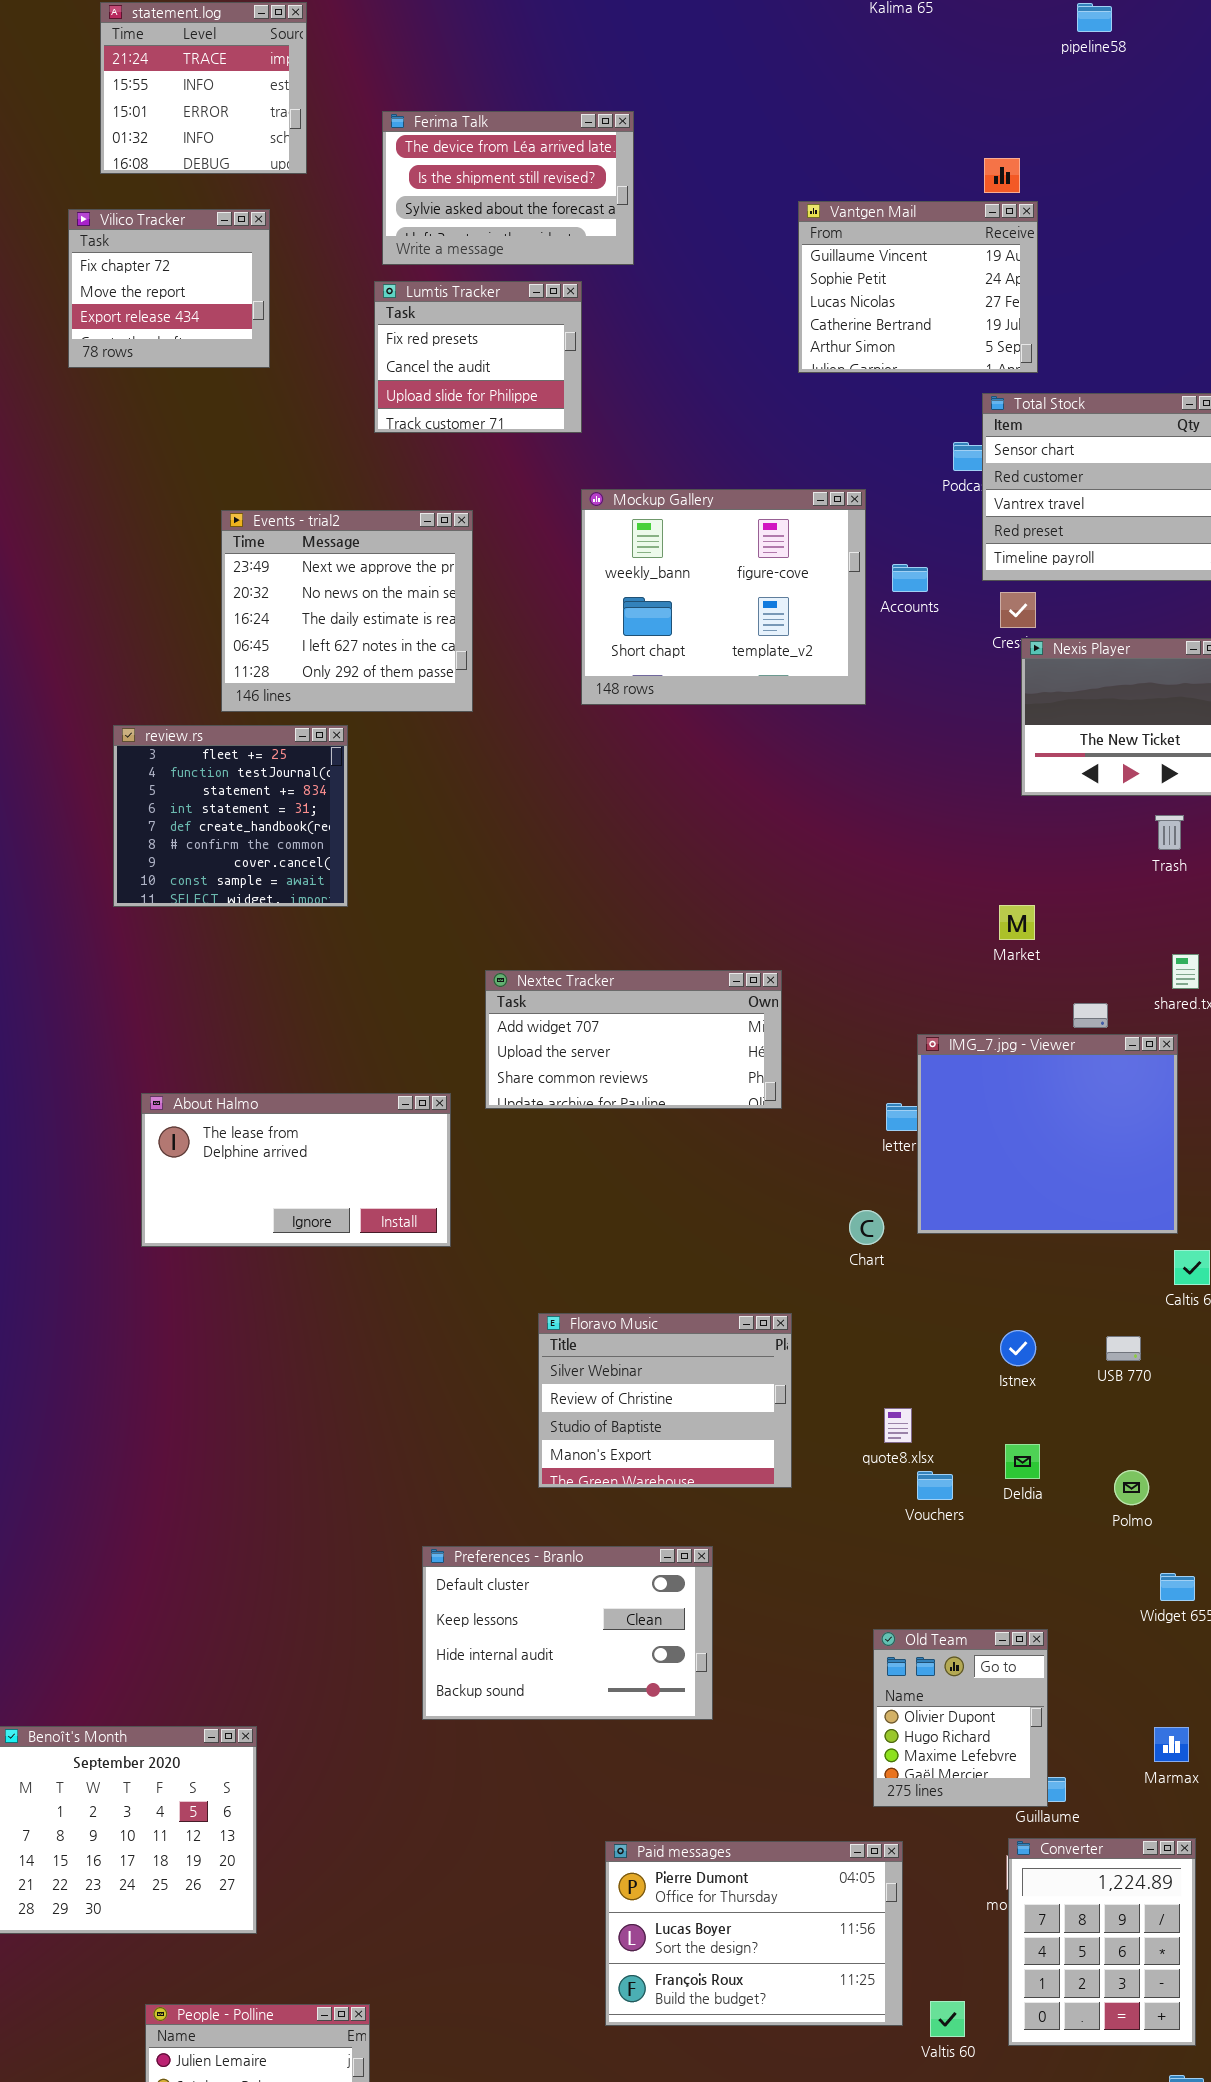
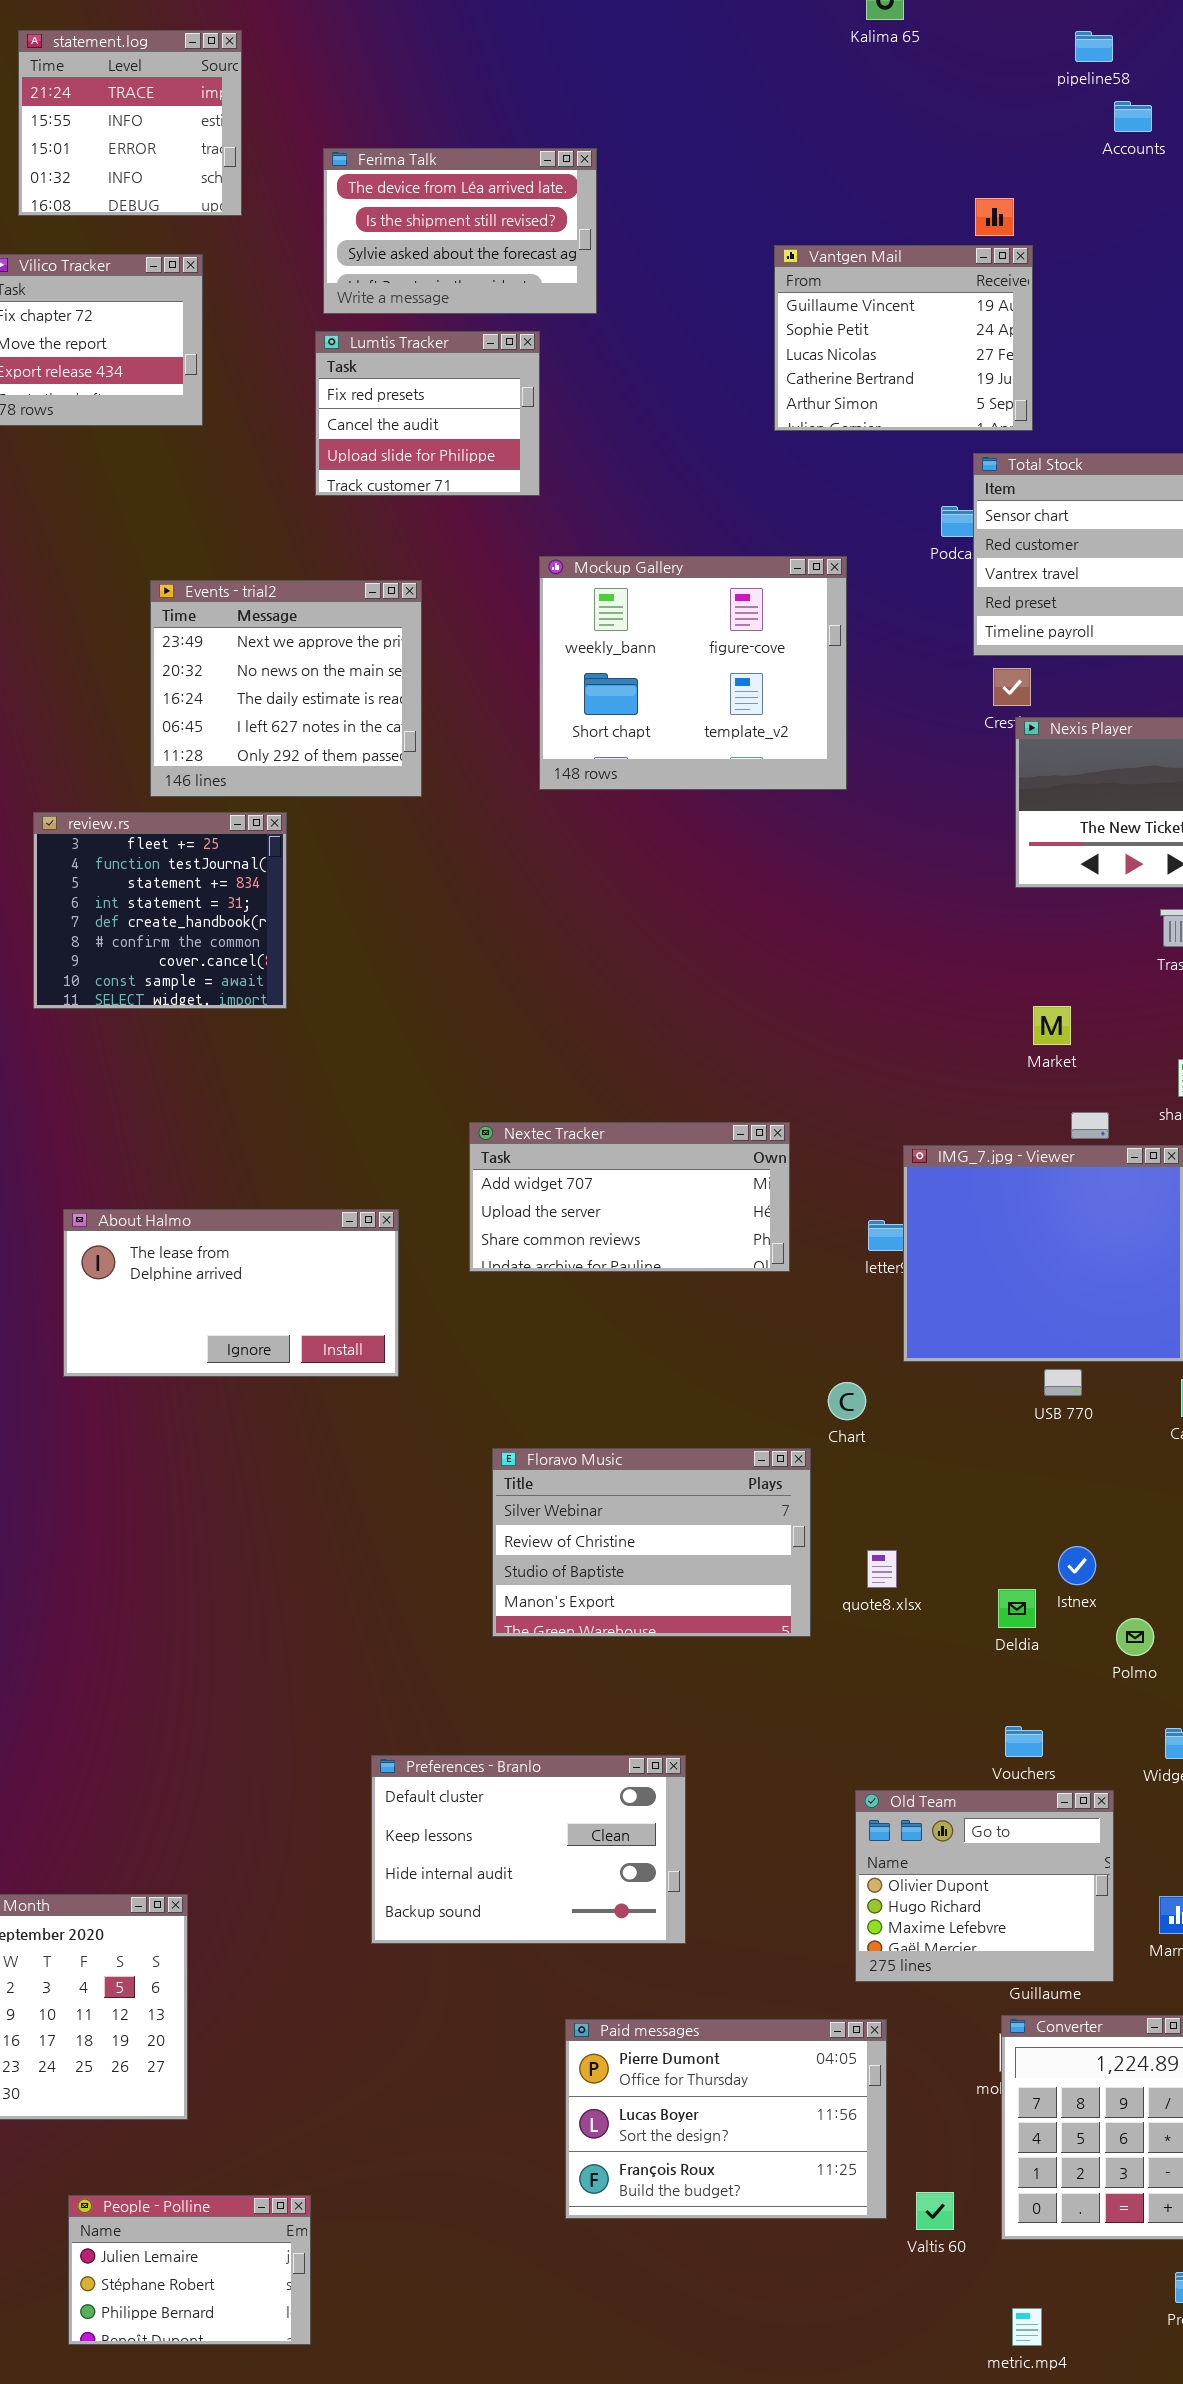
Accounts: [892,564,928,592] -> [1114,101,1152,132], moved
Market: [999,905,1035,940] -> [1033,1006,1071,1045], moved
Nextec Tracker: [485,970,782,1109] -> [469,1122,790,1272], moved
Chart: [849,1210,884,1245] -> [828,1382,866,1420], moved
Floravo Music: [538,1313,792,1488] -> [492,1448,811,1637], resized
Istnex: [1000,1330,1036,1366] -> [1058,1546,1096,1585], moved
USB 770: [1106,1336,1141,1361] -> [1044,1369,1082,1396], moved
Vouchers: [917,1471,953,1500] -> [1005,1726,1043,1757], moved
Preferences - Branlo: [422,1546,713,1720] -> [371,1755,686,1944], moved
Old Team: [873,1629,1048,1807] -> [855,1790,1114,1982], resized

